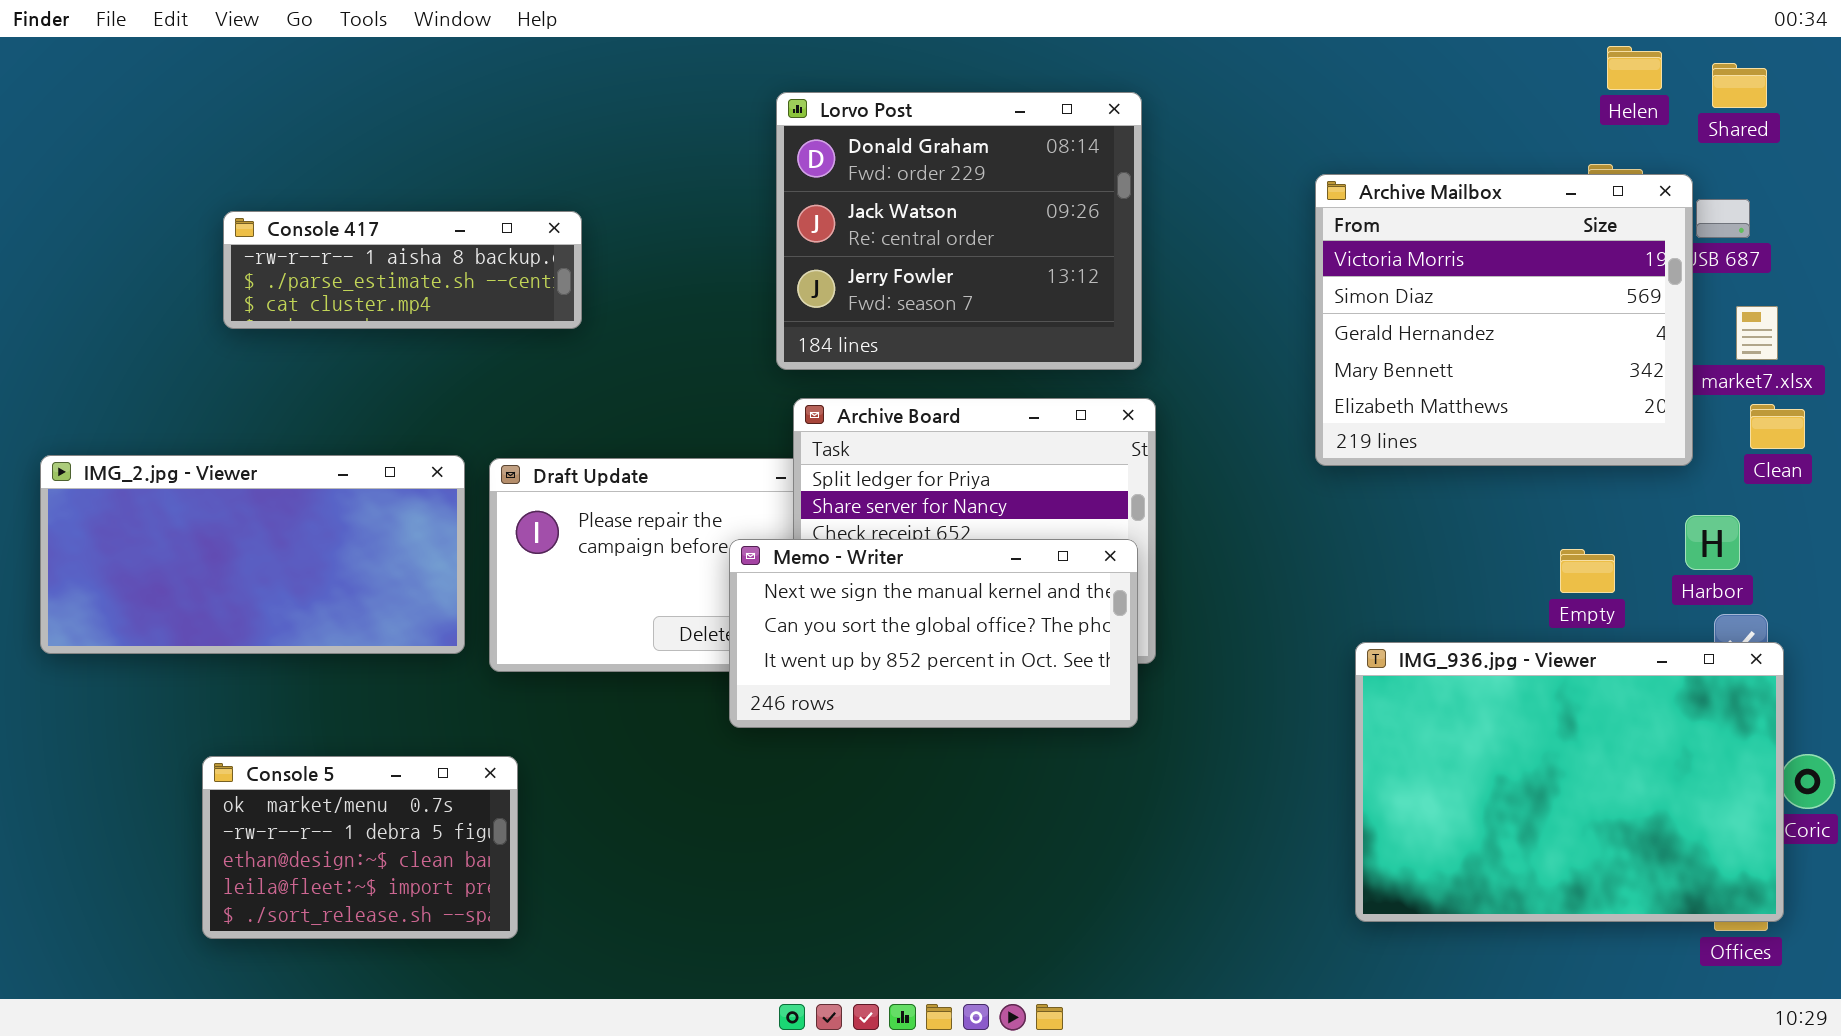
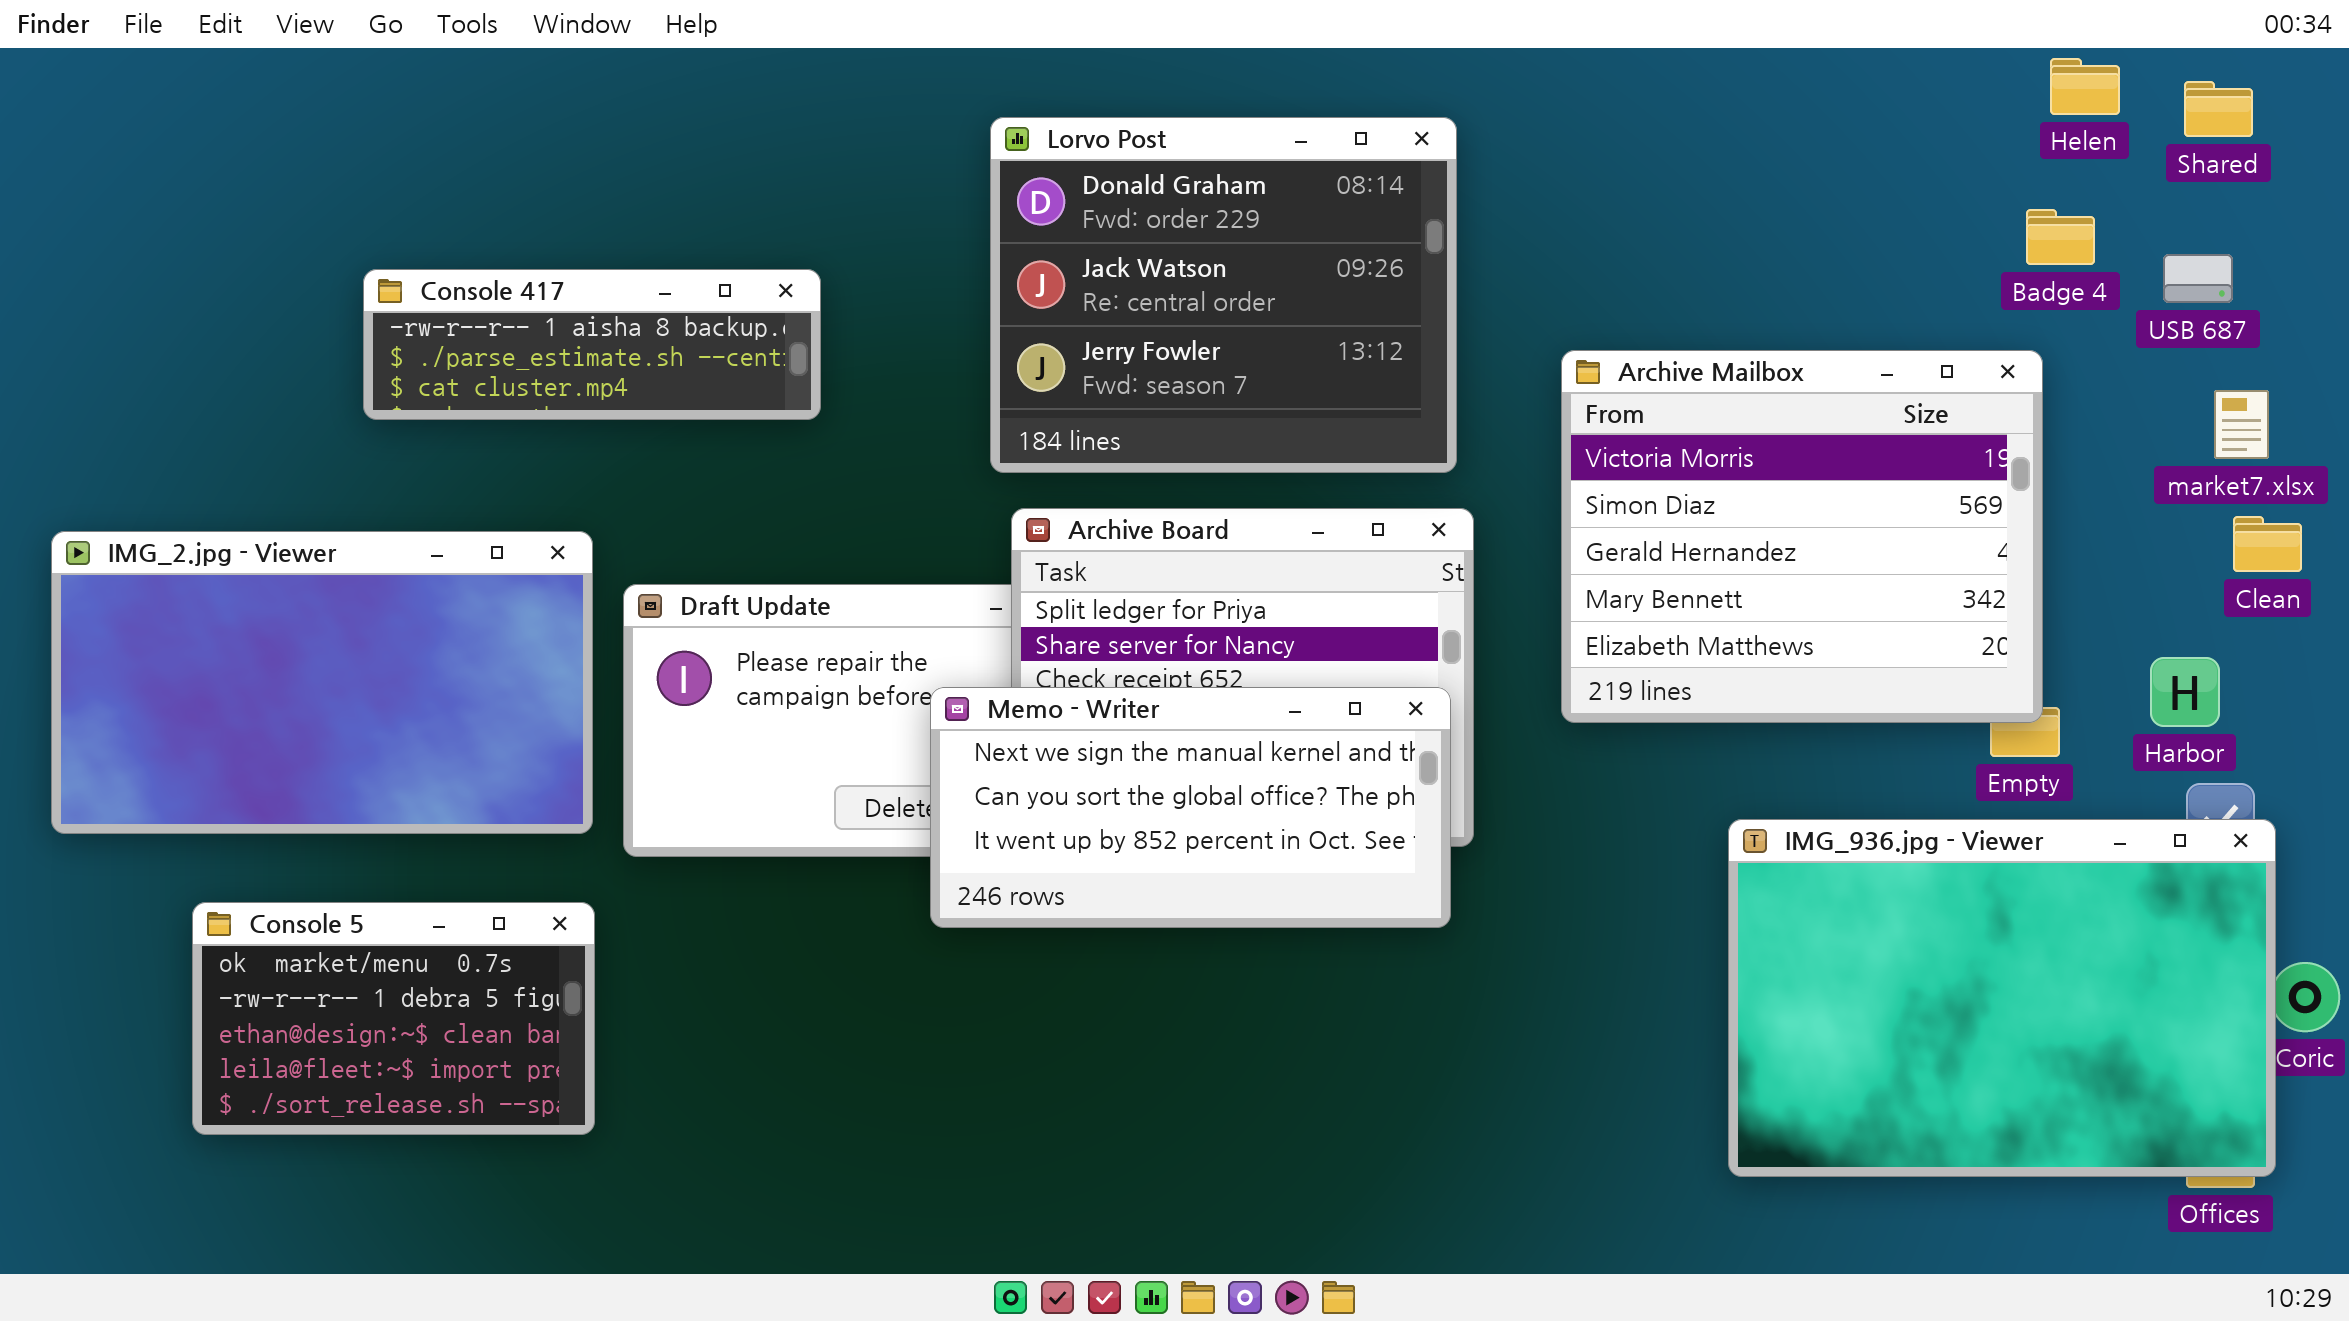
Archive Mailbox: [1315,174,1693,466] -> [1561,350,2043,723], moved
Console 417: [223,211,582,329] -> [363,269,821,420], moved
IMG_2.jpg - Viewer: [40,455,465,654] -> [51,531,593,834], resized
Console 5: [202,756,518,939] -> [192,902,595,1135], moved

